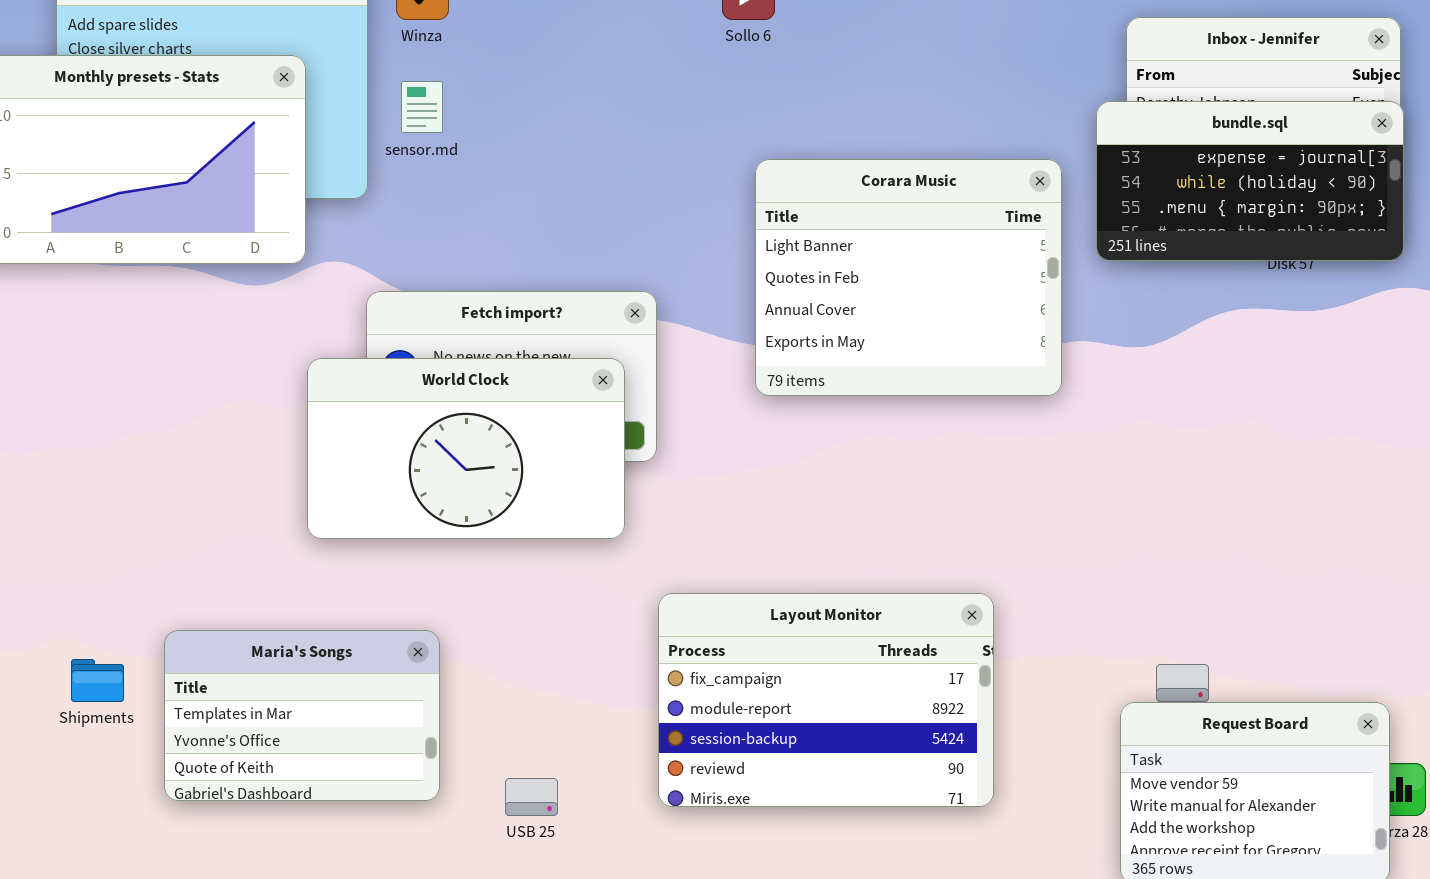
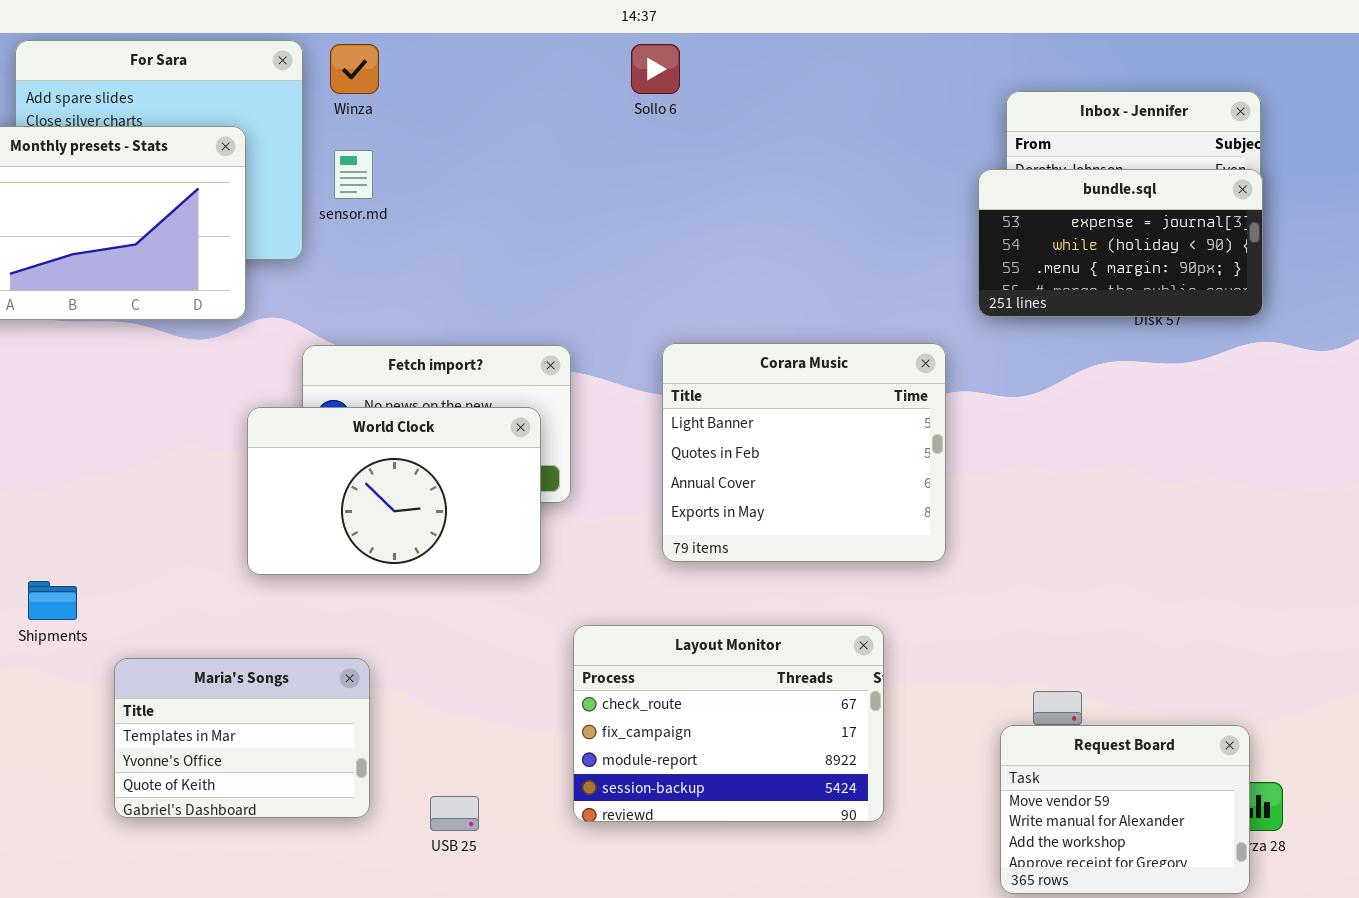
Corara Music: [755,159,1062,396] -> [662,343,946,562], moved
Layout Monitor: [658,593,994,807] -> [573,625,884,822], scrolled up 1 row
Shipments: [71,659,124,702] -> [28,581,77,620], moved

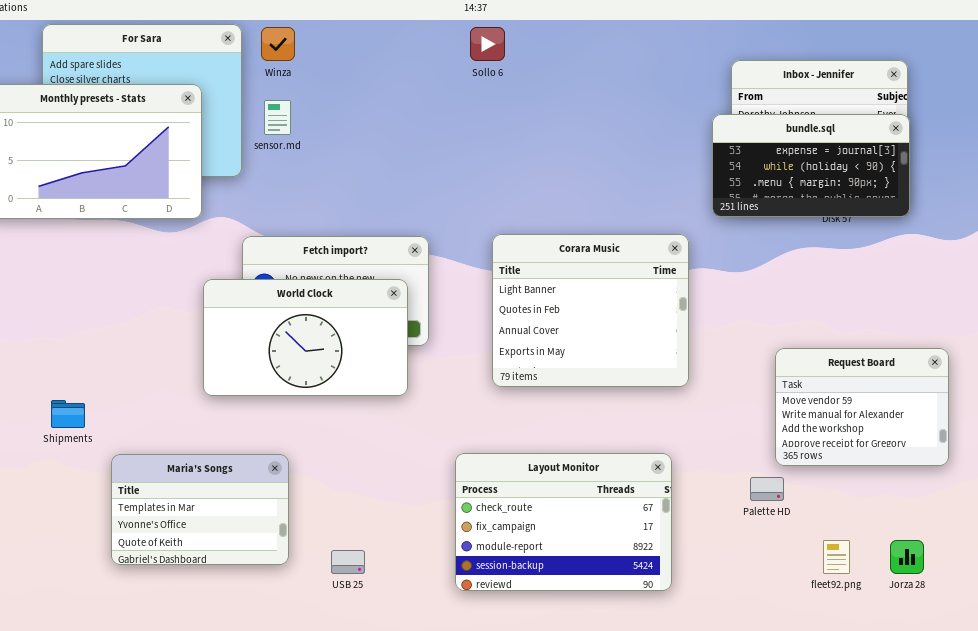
Layout Monitor: [573,625,884,822] -> [455,453,672,591], moved
Request Board: [1000,725,1250,894] -> [775,348,949,466], moved

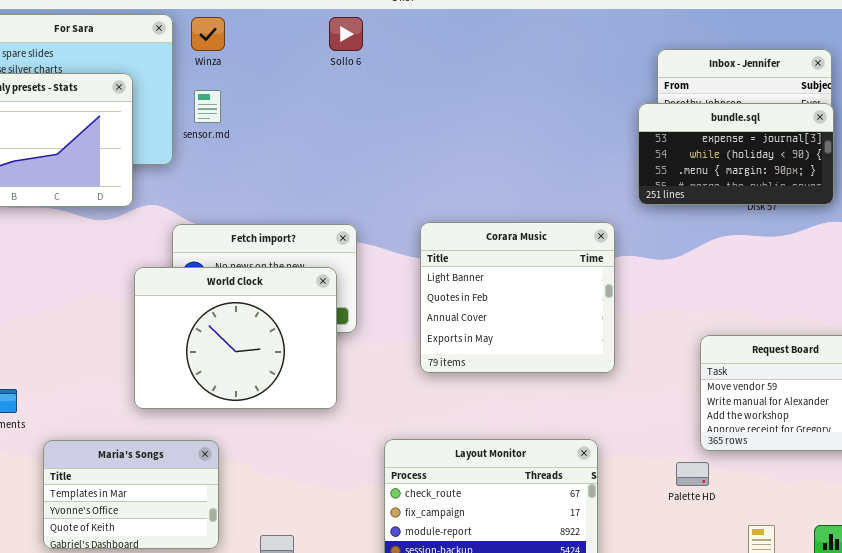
Sollo 6: [470,27,505,61] -> [329,17,363,51], moved
World Clock: [203,279,408,396] -> [134,267,337,409], resized

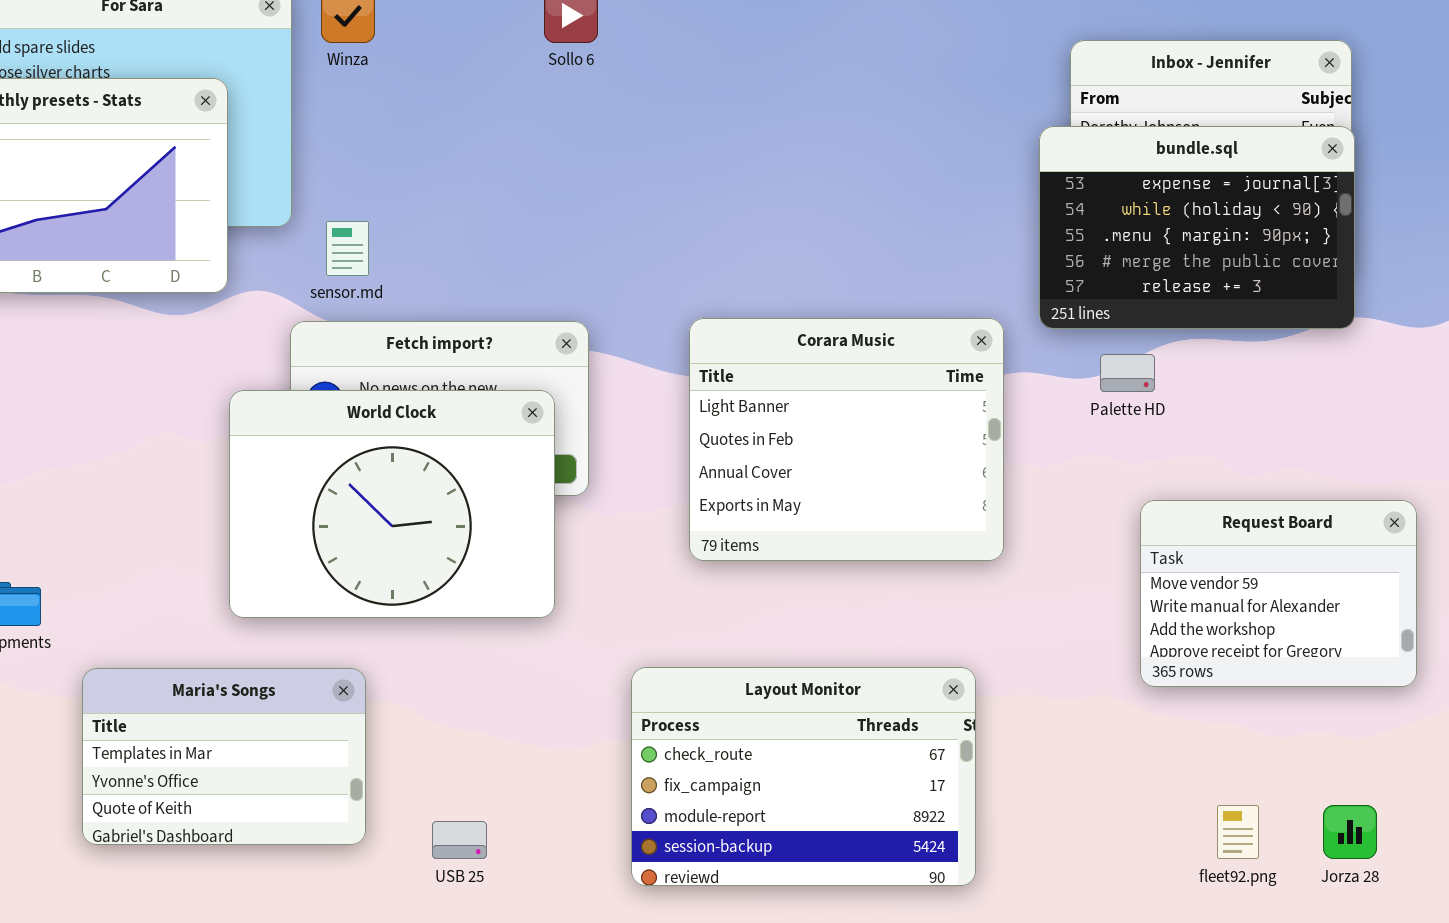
sensor.md: [194,90,221,123] -> [326,221,369,276], moved
bundle.sql: [638,103,834,205] -> [1039,126,1355,329], resized
Palette HD: [676,462,709,486] -> [1100,354,1155,392], moved

